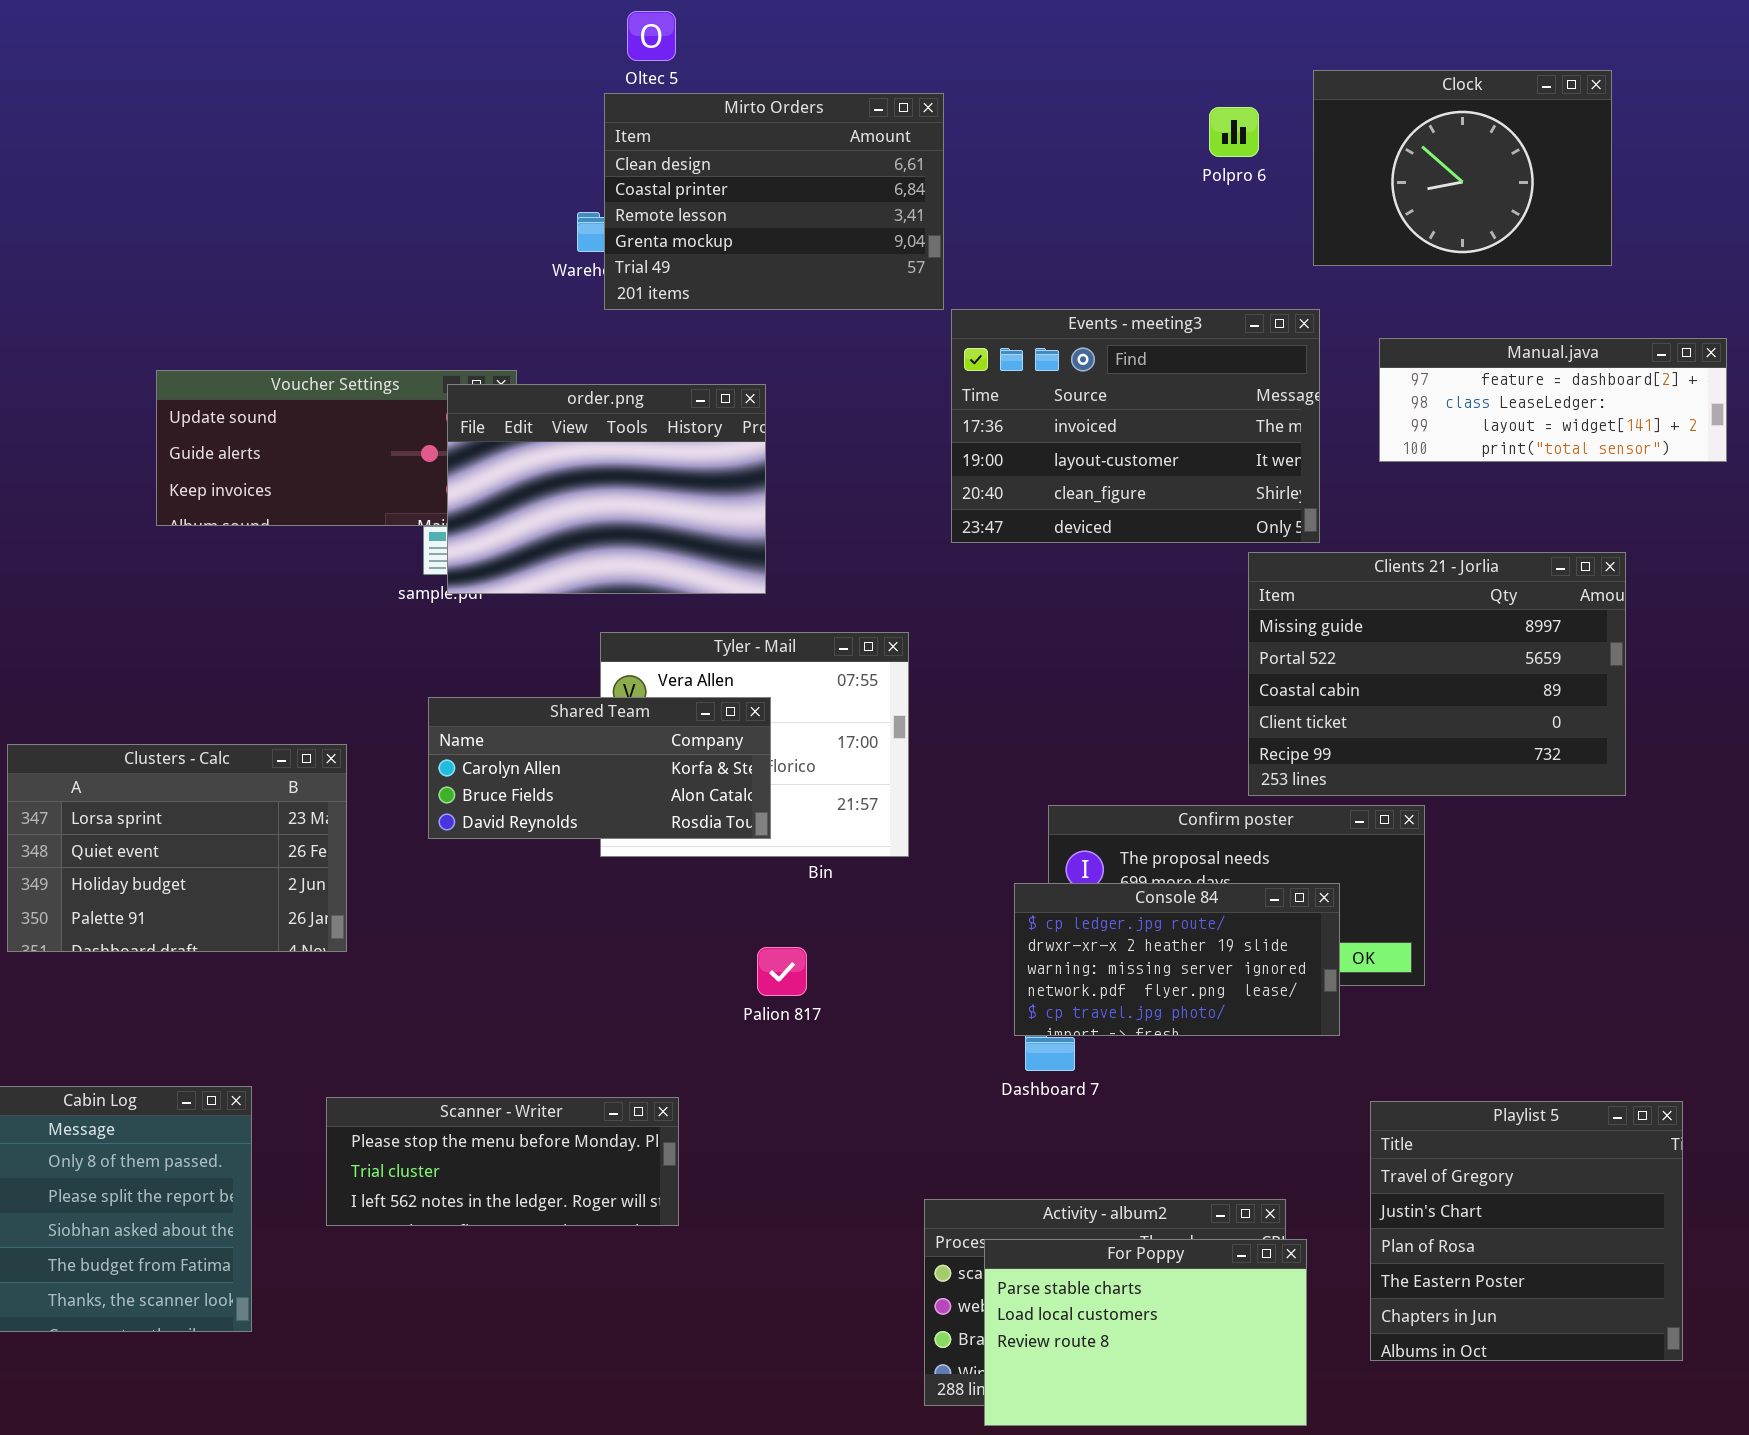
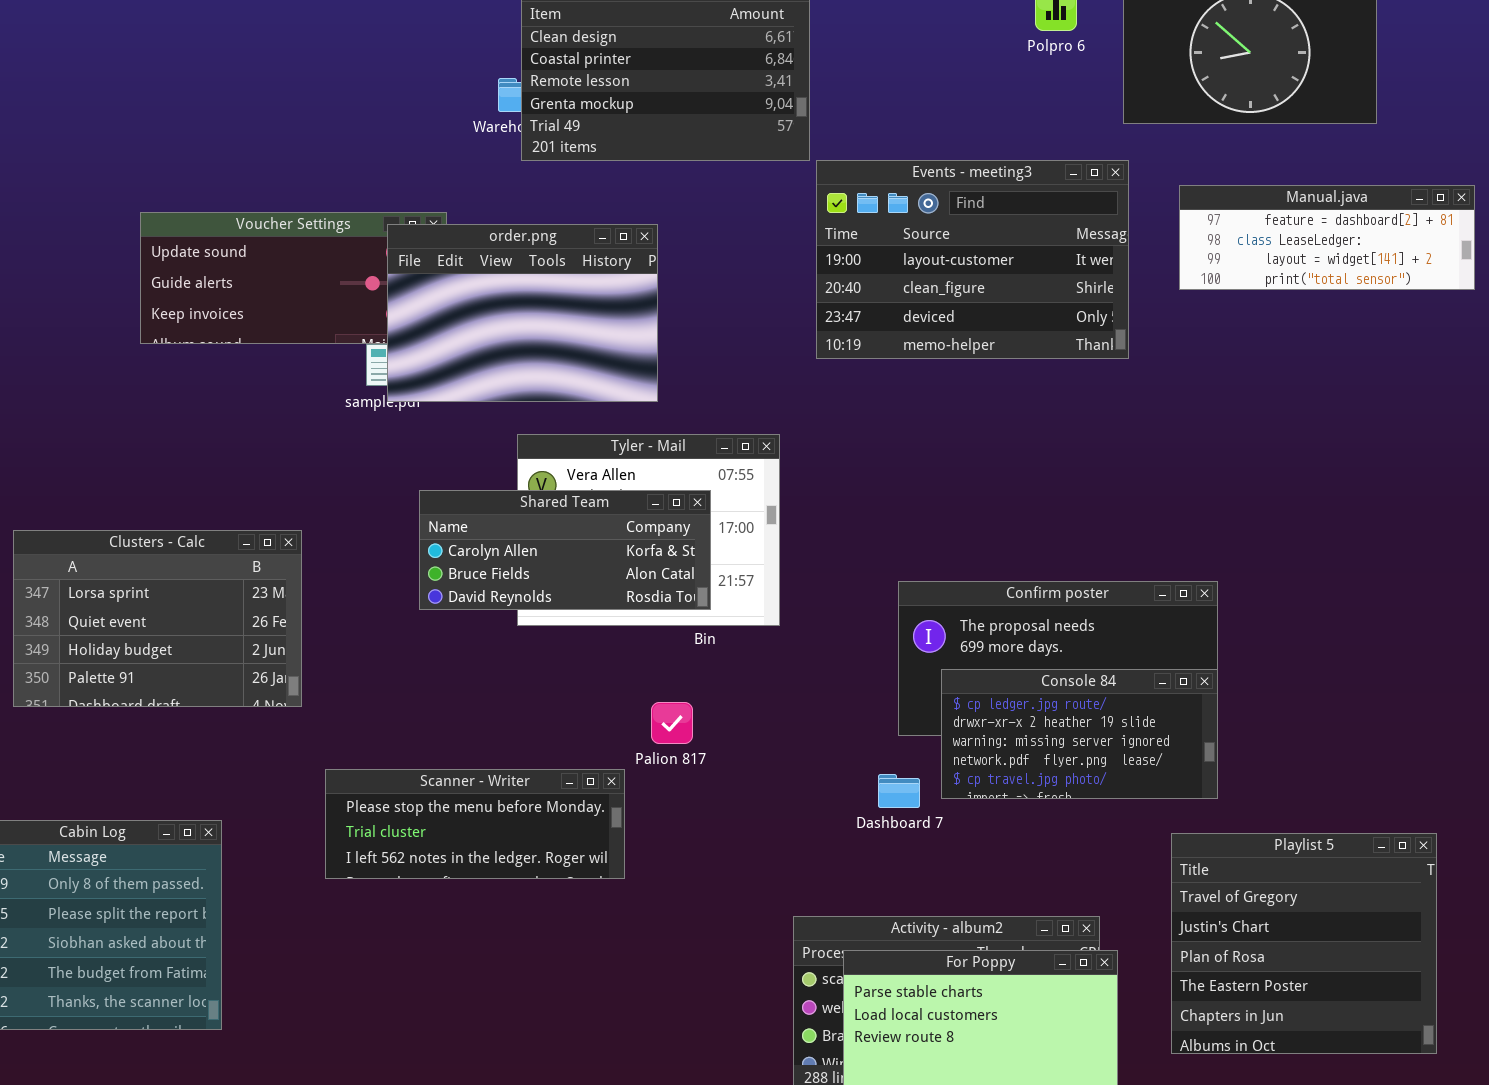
Events - meeting3: [951,309,1320,543] -> [816,160,1129,359], scrolled down 1 row
Clients 21 - Jorlia: [1248,552,1626,796] -> none, closed
Shared Team: [428,697,771,839] -> [419,490,711,610], moved
Console 84: [1014,883,1340,1036] -> [941,669,1218,799], moved
Scanner - Writer: [326,1097,679,1226] -> [325,769,625,879], moved

